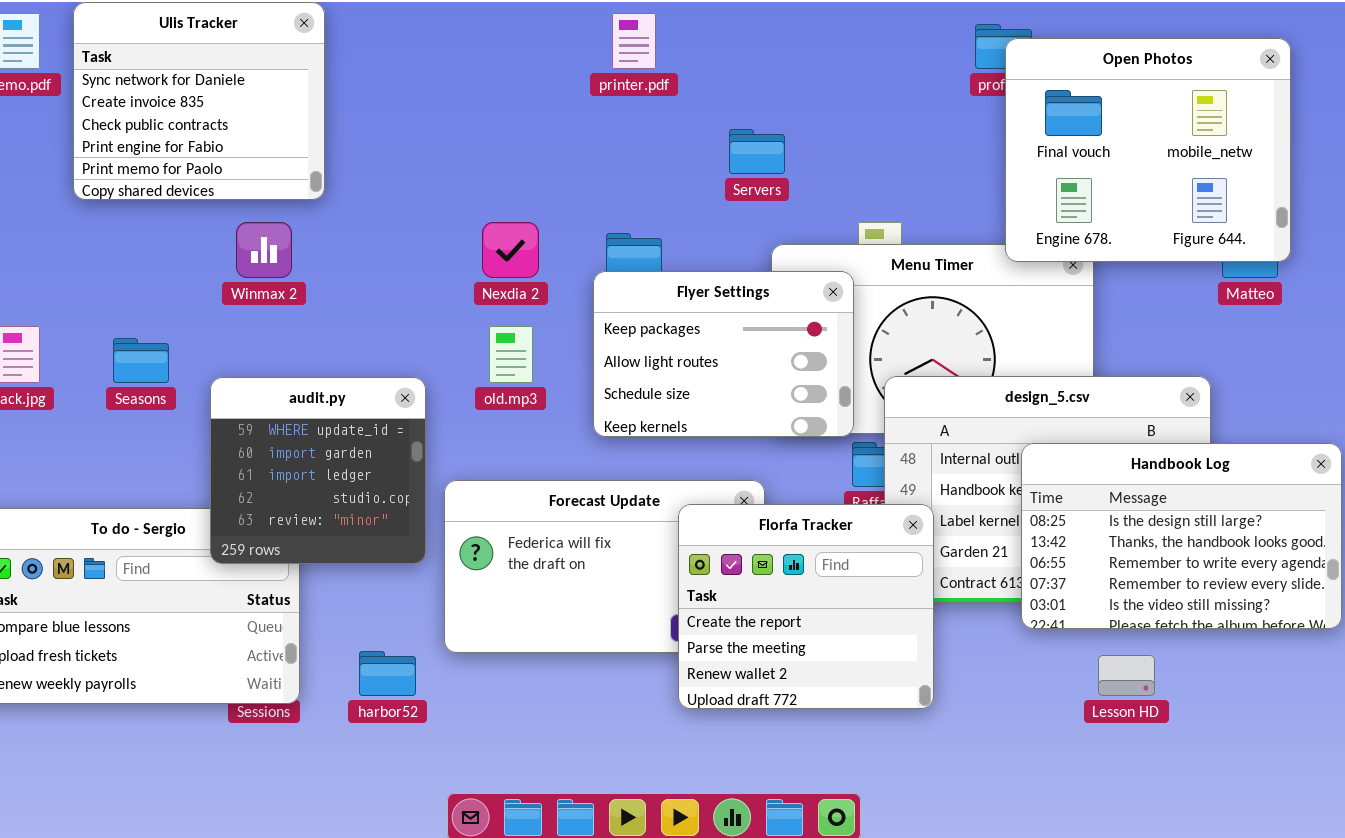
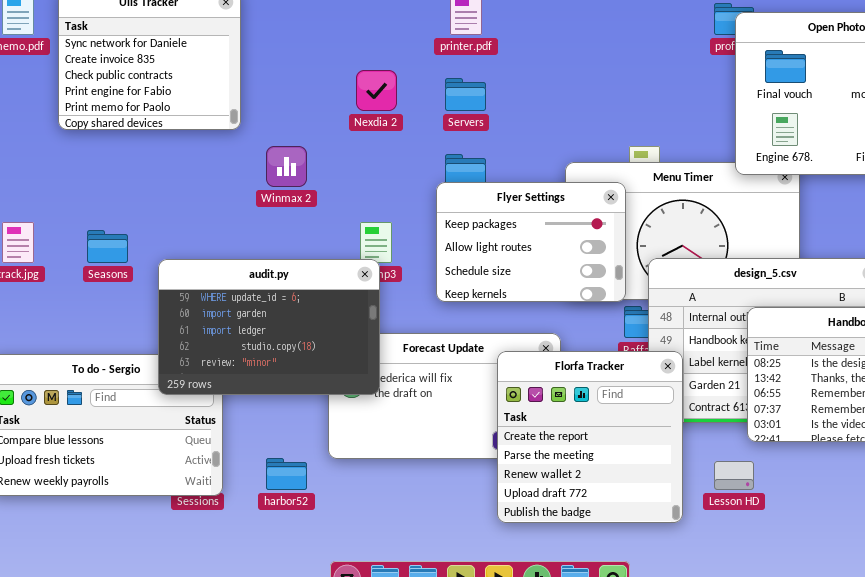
Servers: [729,129,785,174] -> [445,78,486,111], moved
Winmax 2: [236,222,292,278] -> [266,146,307,187], moved
Nexdia 2: [482,222,539,278] -> [356,70,397,111], moved
audit.py: [210,377,426,564] -> [158,259,380,395], resized
Florfa Tracker: [678,504,934,709] -> [497,351,683,523], resized
Lesson HD: [1098,655,1155,696] -> [714,461,754,490], moved

